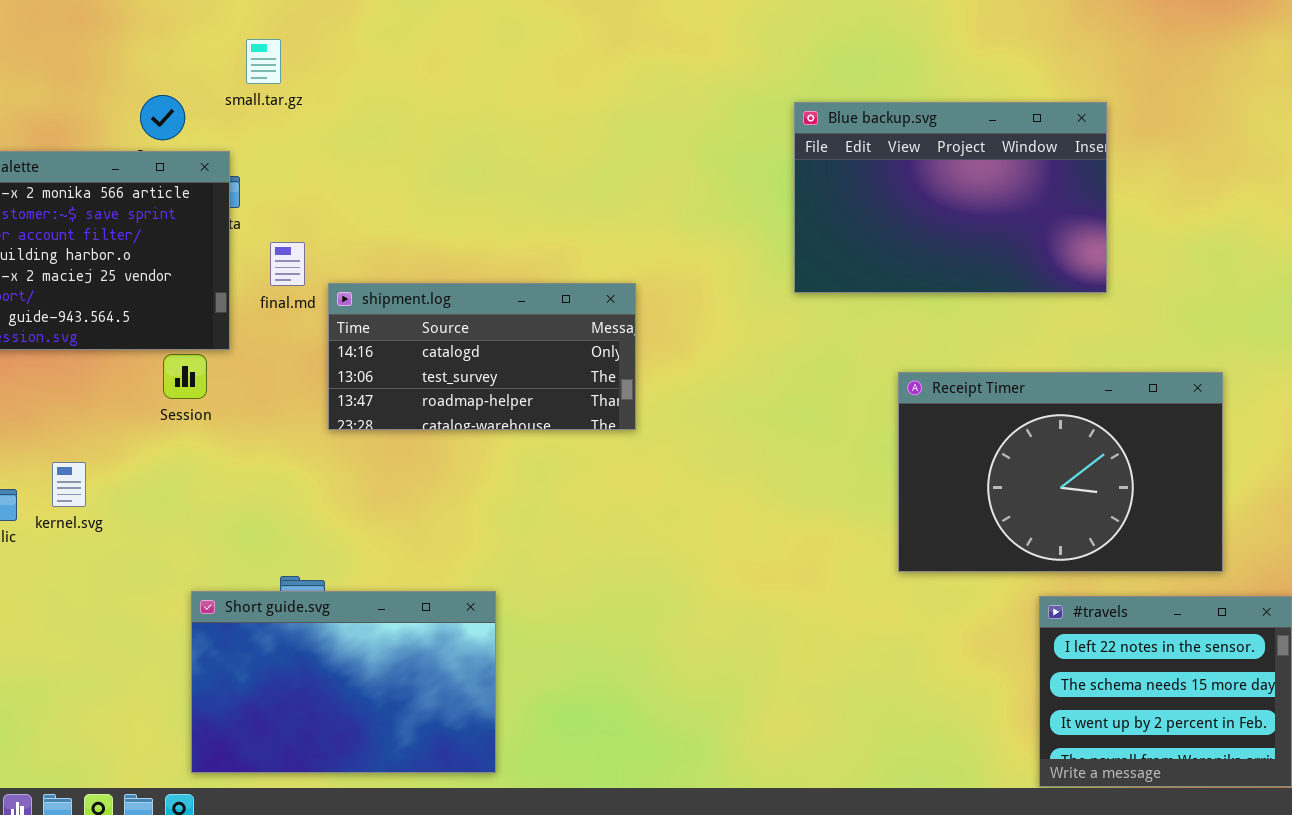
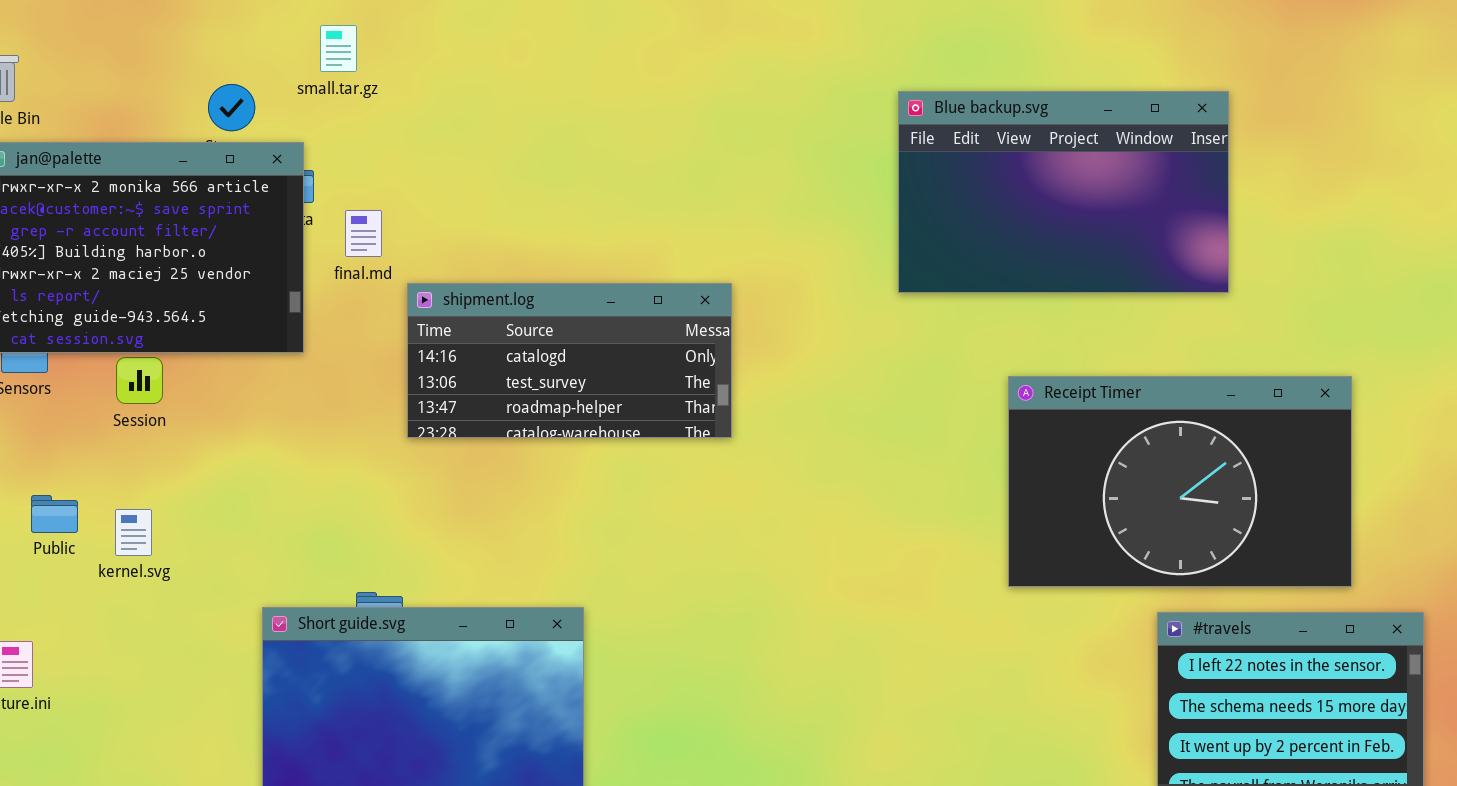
final.md: [270,242,305,286] -> [345,210,382,257], moved
Session: [163,354,207,399] -> [116,357,163,404], moved
kernel.svg: [52,462,86,507] -> [115,509,152,556], moved

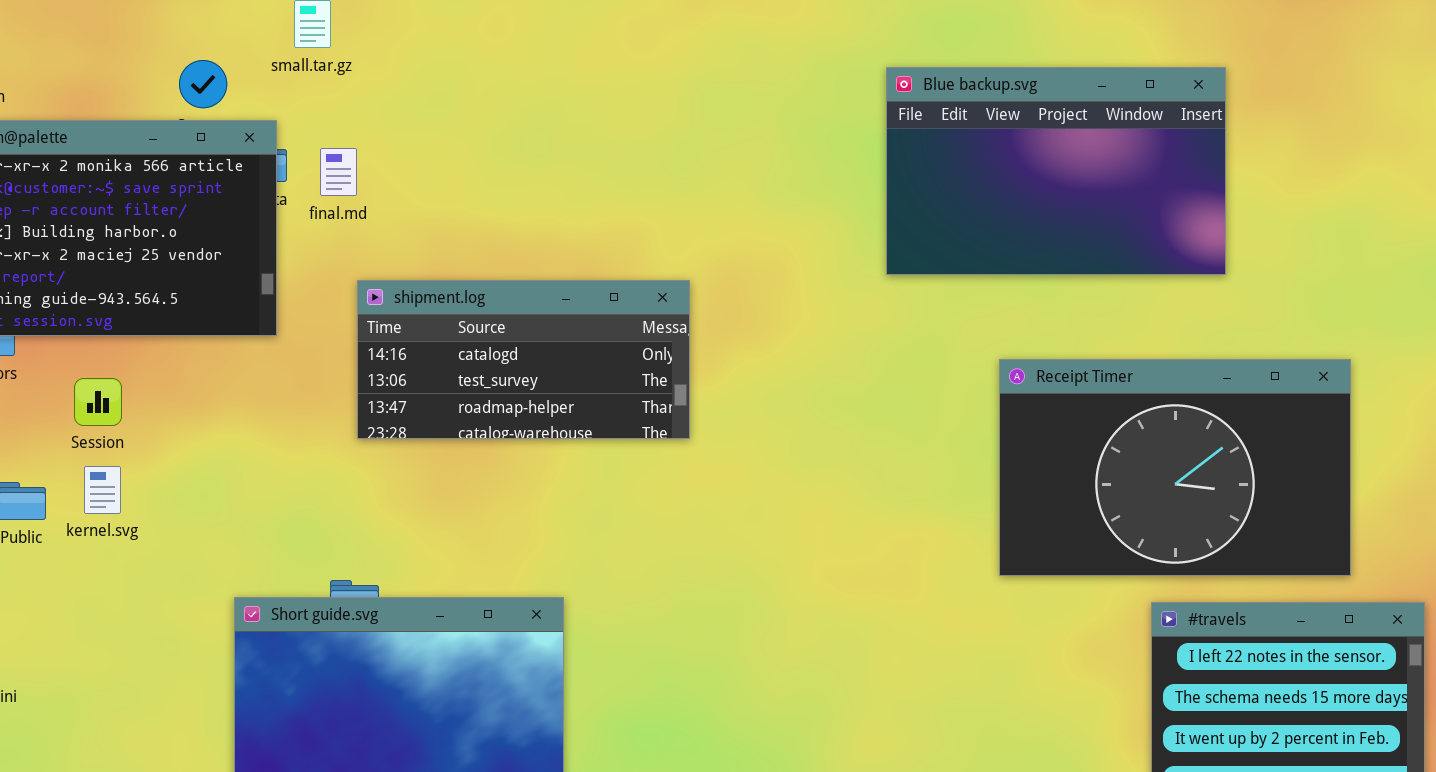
final.md: [345,210,382,257] -> [320,148,357,196], moved
shipment.log: [407,283,732,438] -> [357,280,690,439], moved
Session: [116,357,163,404] -> [74,378,122,426], moved
kernel.svg: [115,509,152,556] -> [84,466,121,514], moved

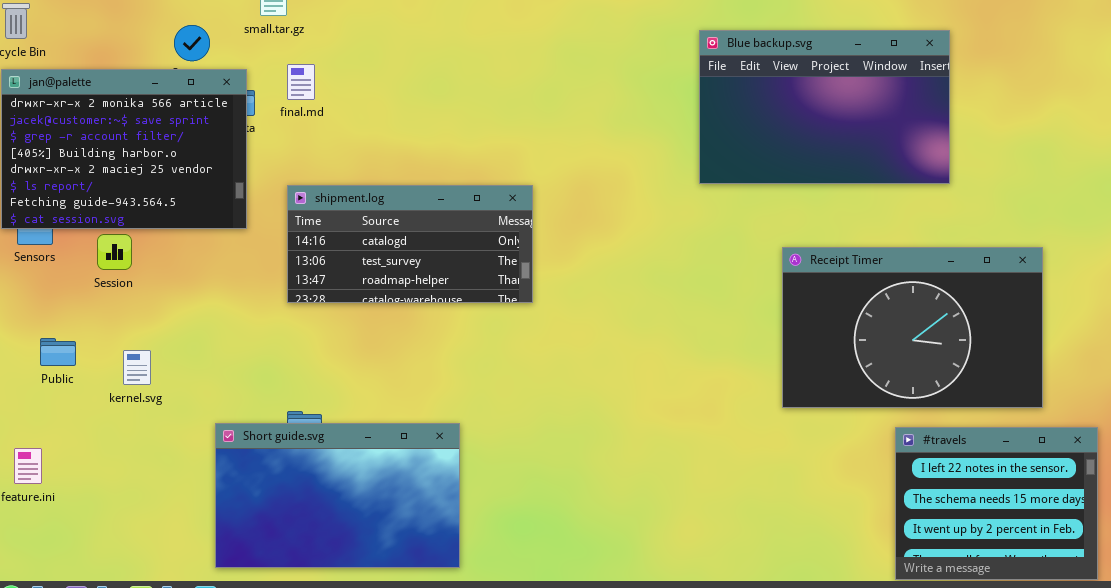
final.md: [320,148,357,196] -> [287,64,315,100], moved
shipment.log: [357,280,690,439] -> [287,185,533,303], moved
Session: [74,378,122,426] -> [97,234,132,270], moved
kernel.svg: [84,466,121,514] -> [123,350,151,385], moved

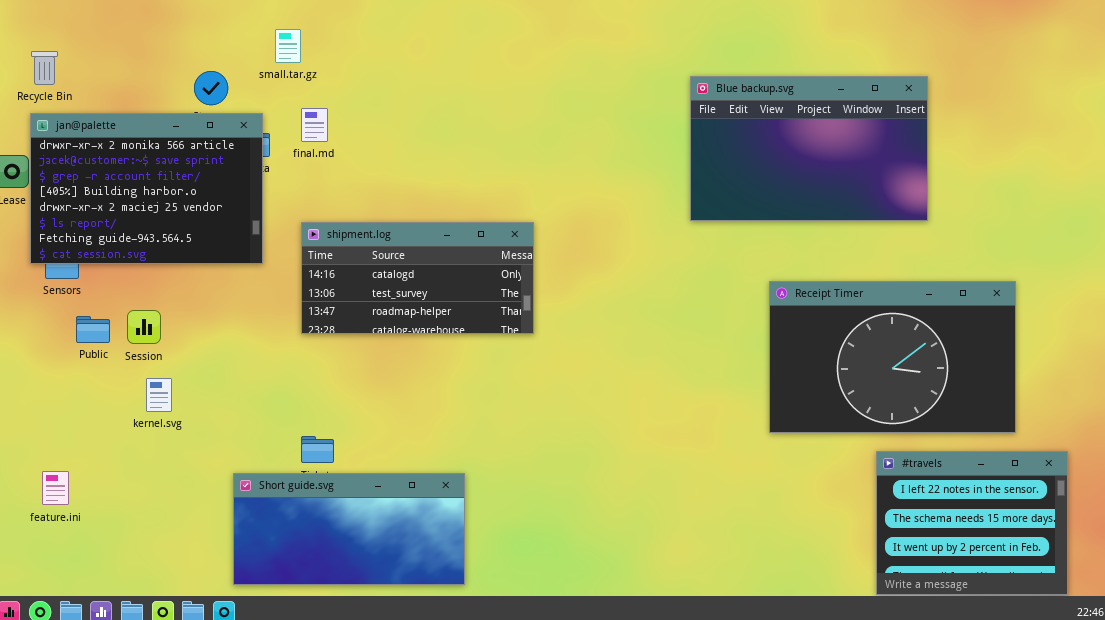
Session: [97,234,132,270] -> [127,310,161,344], moved
Public: [40,338,76,366] -> [76,316,110,343], moved
Short guide.svg: [215,423,460,568] -> [233,473,465,585], resized

